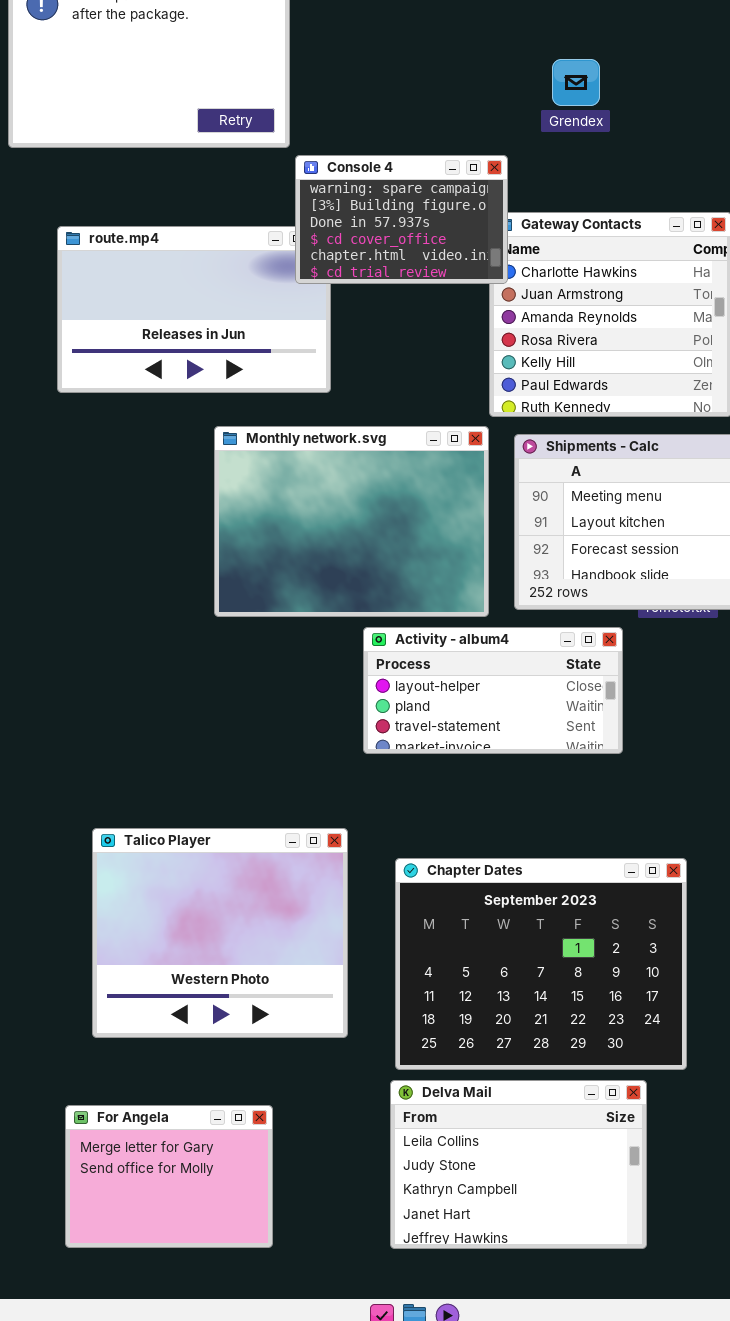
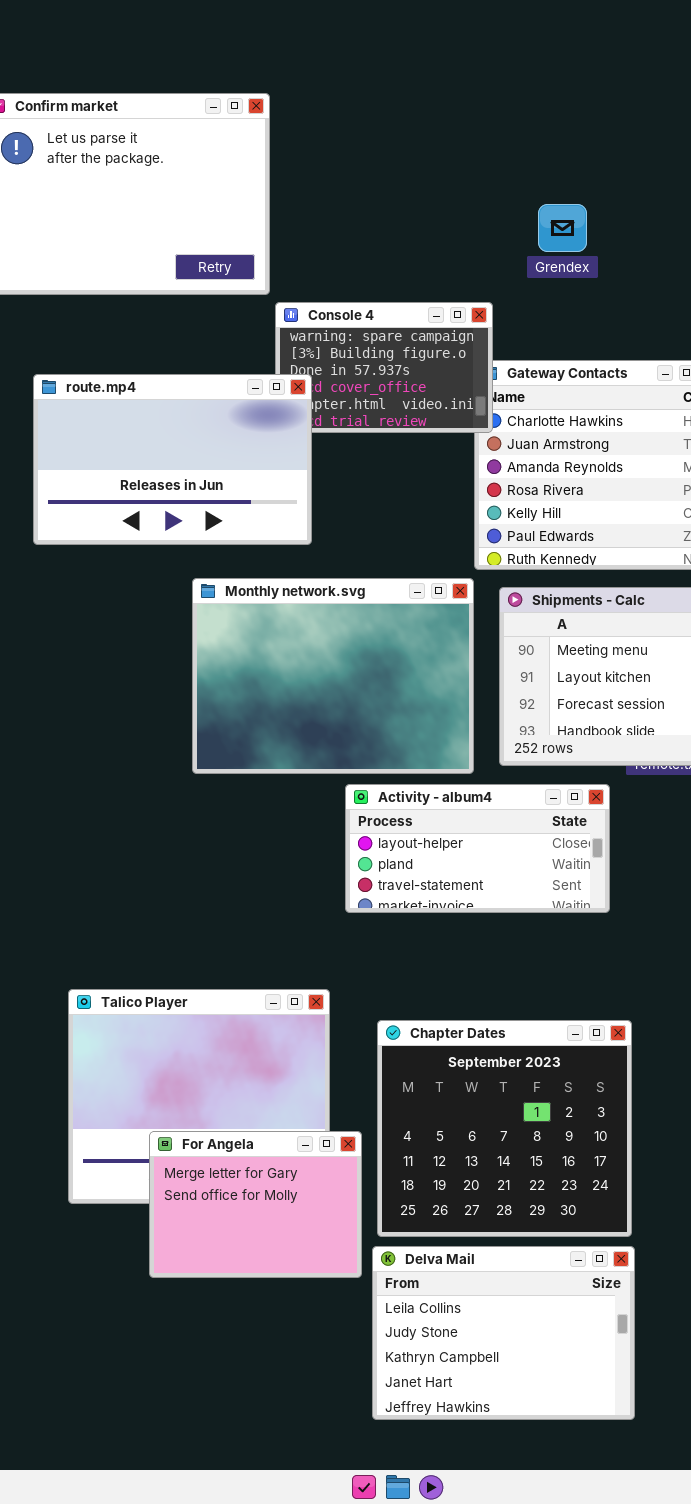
route.mp4: [57,226,331,393] -> [33,374,312,545], raised
Chapter Dates: [395,858,687,1070] -> [377,1020,632,1237], resized
For Angela: [65,1105,273,1248] -> [149,1131,362,1278], moved

